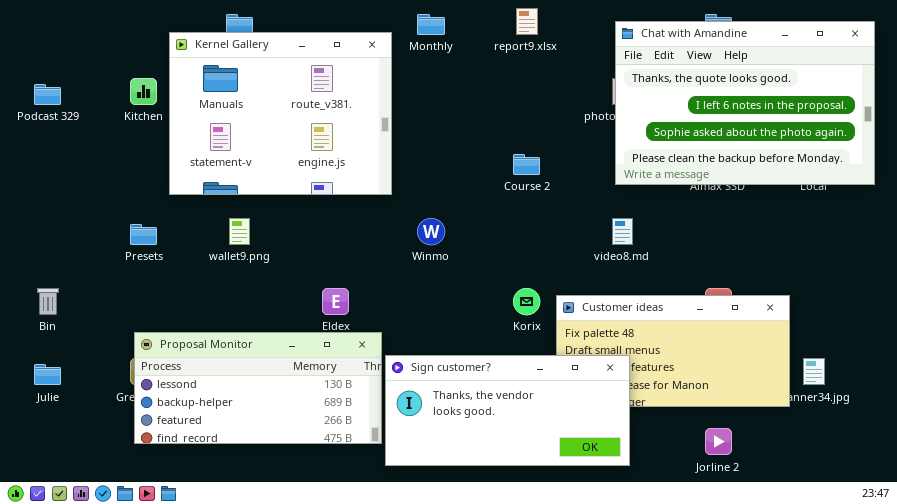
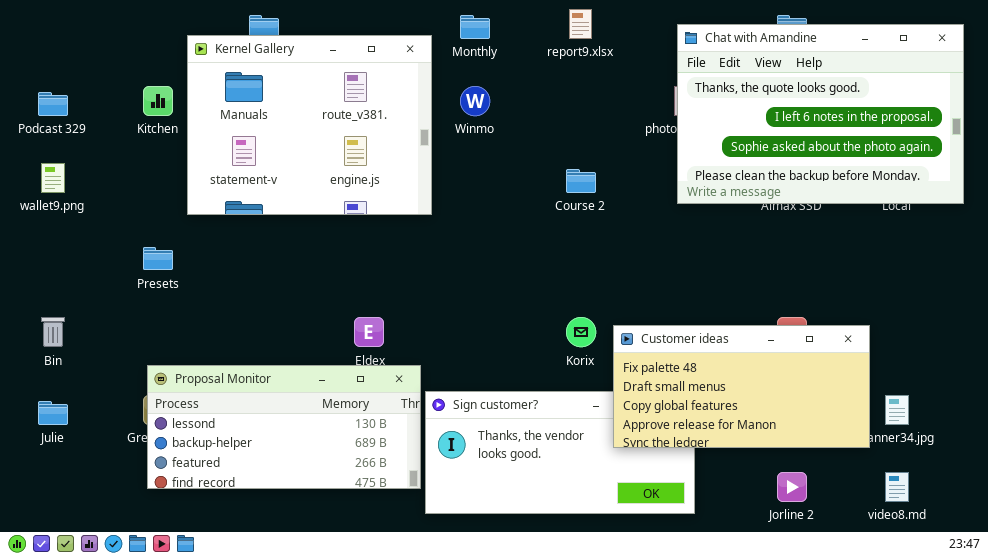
wallet9.png: [229,218,250,245] -> [41,163,65,193], moved
Winmo: [417,218,445,245] -> [460,86,490,116], moved
video8.md: [612,218,633,245] -> [885,472,909,502], moved
Customer ideas: [556,295,790,407] -> [613,325,870,448], raised

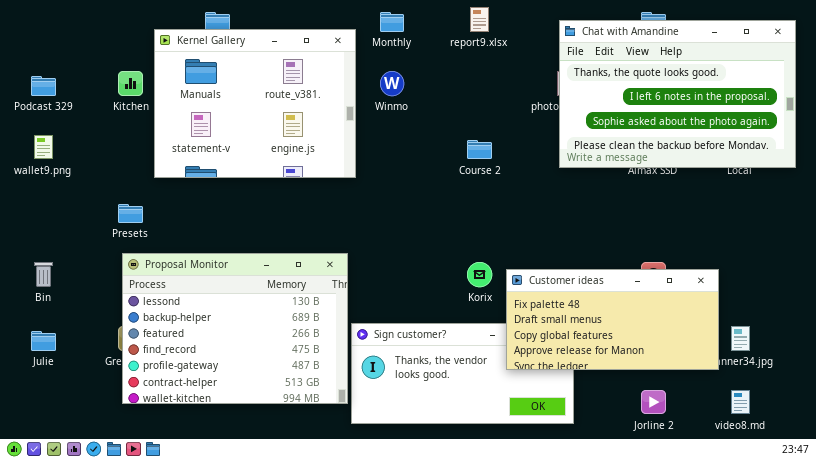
Proposal Monitor: [147,365,421,489] -> [122,253,348,404], resized

